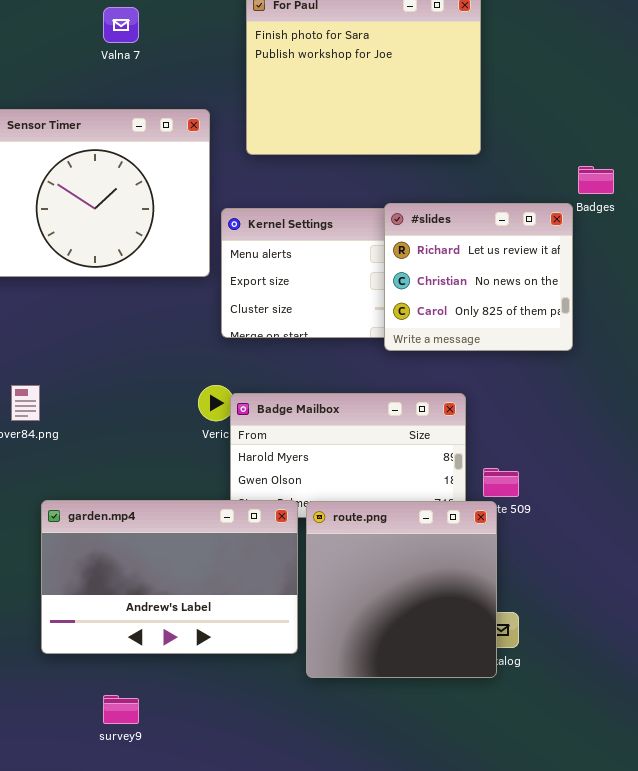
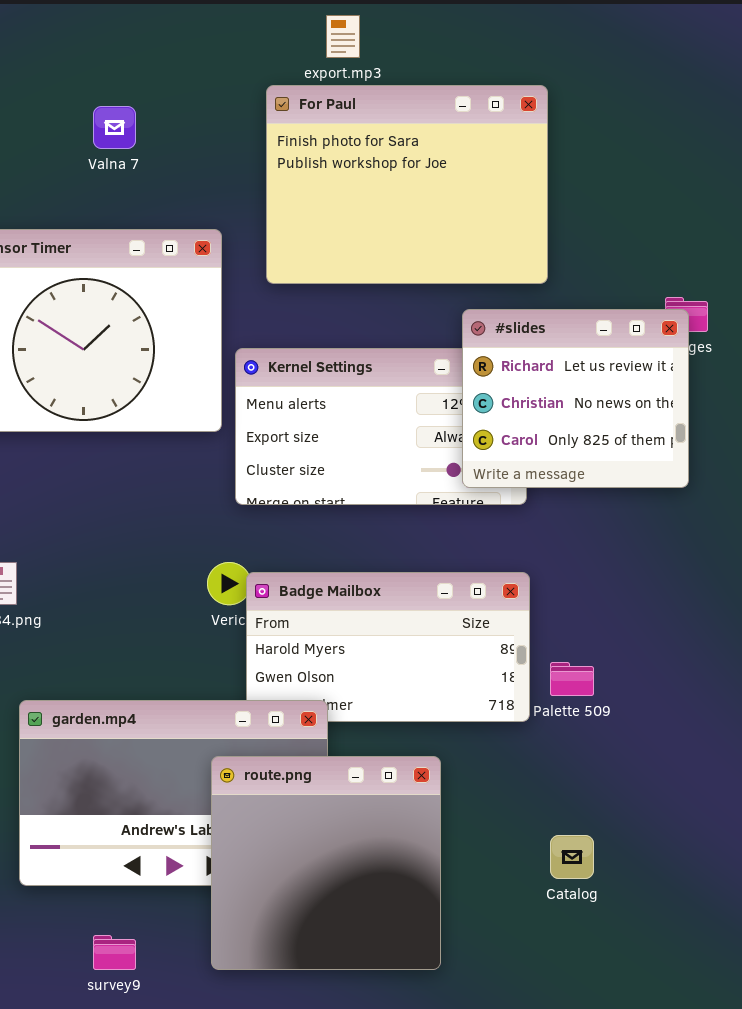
#slides: [384,203,573,351] -> [462,309,689,488], moved
route.png: [306,501,497,678] -> [211,756,441,970], moved

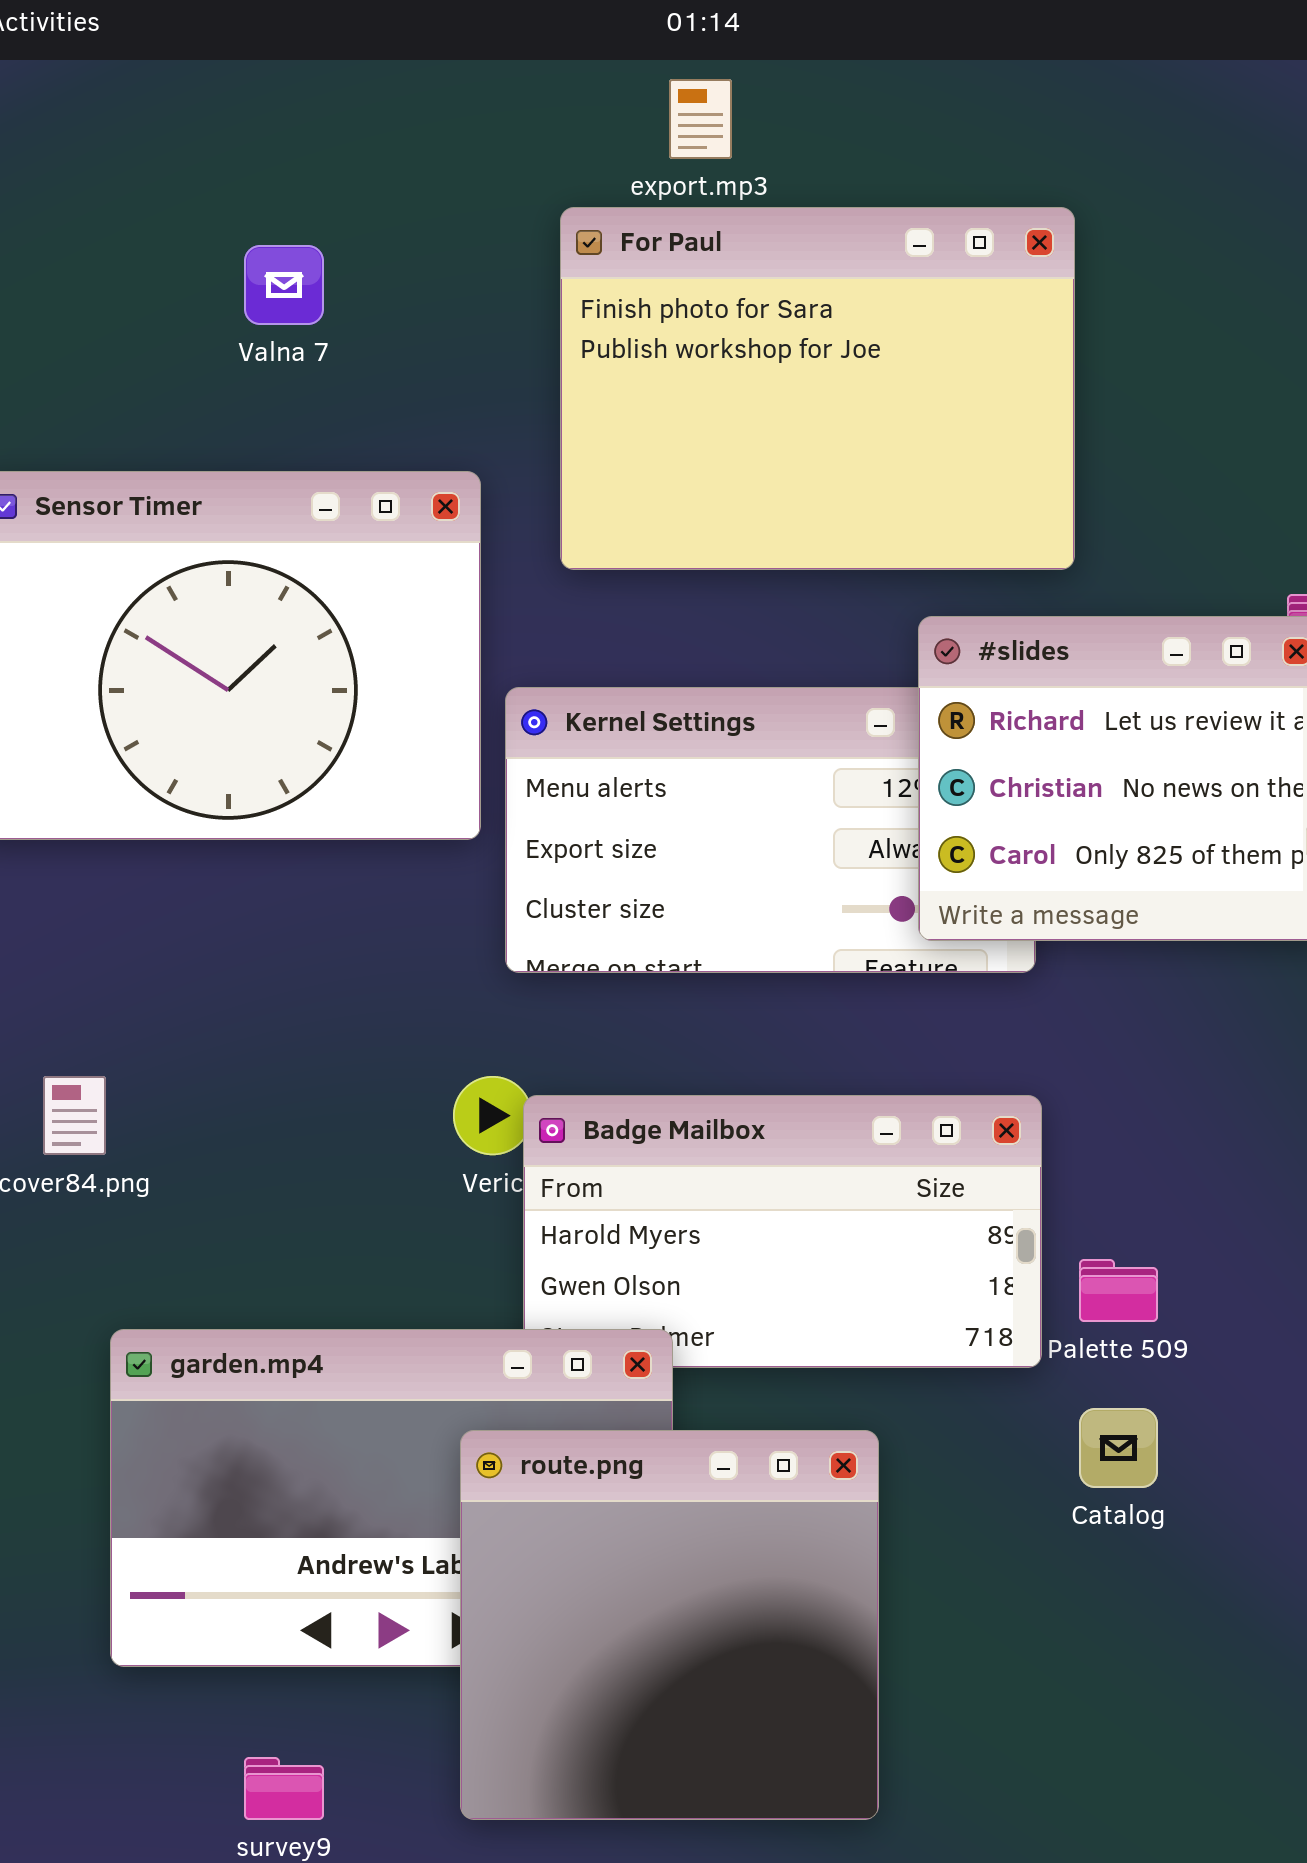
Catalog: [550,835,594,879] -> [1079,1408,1158,1488], moved

